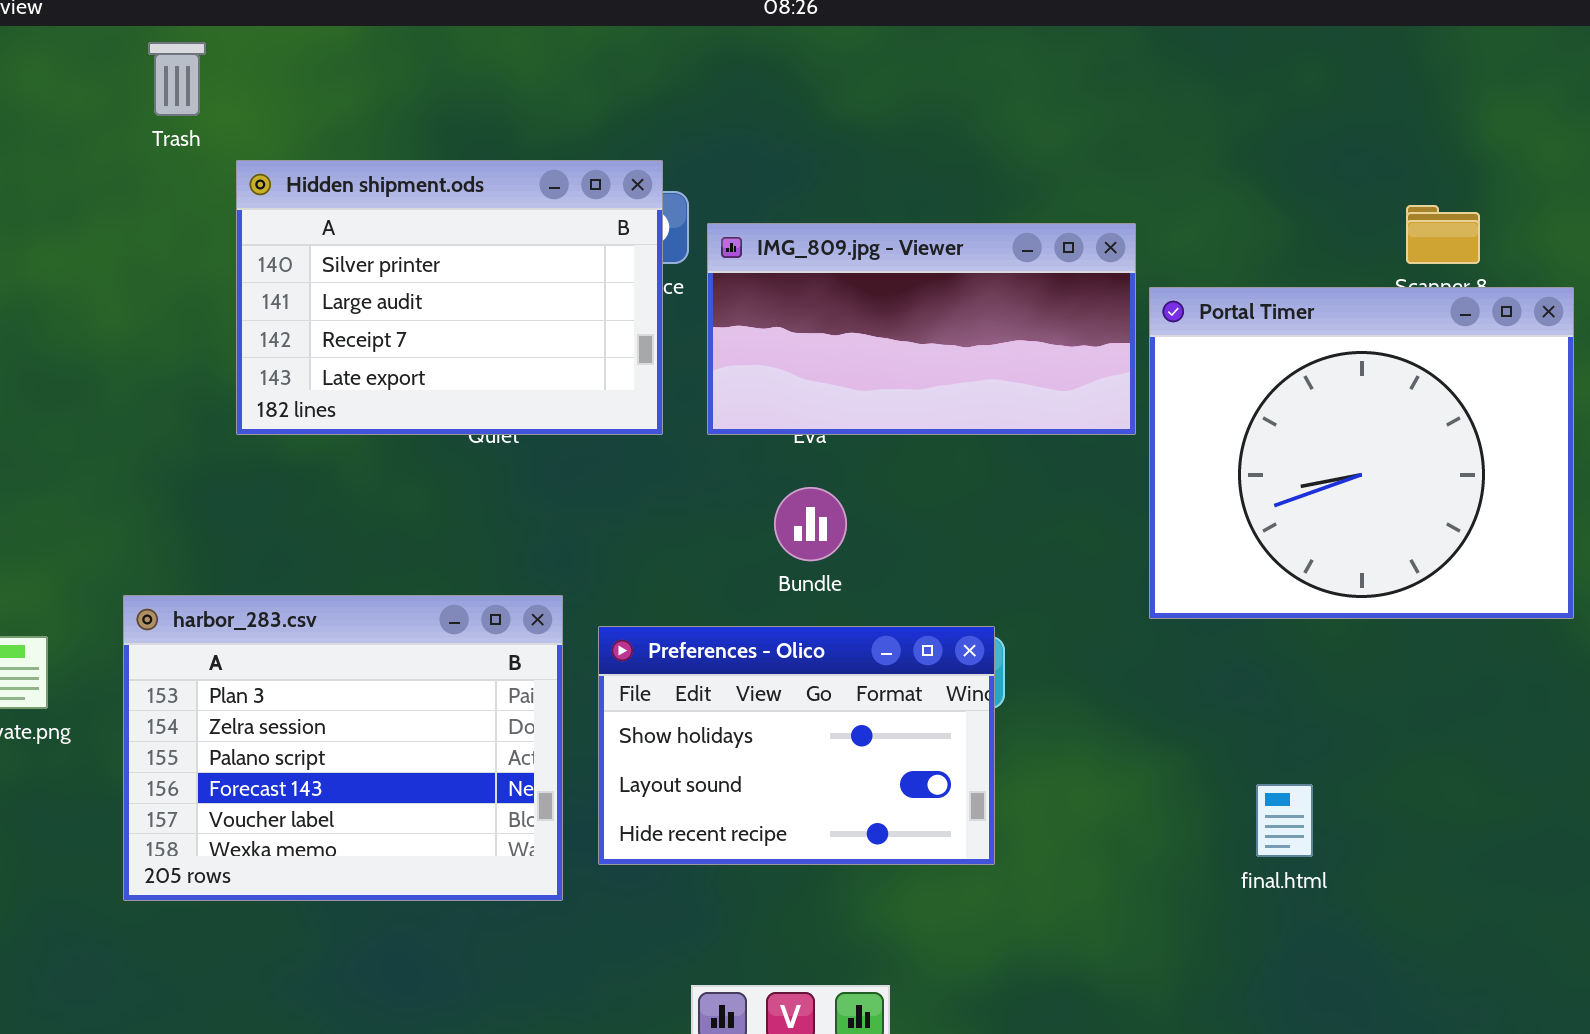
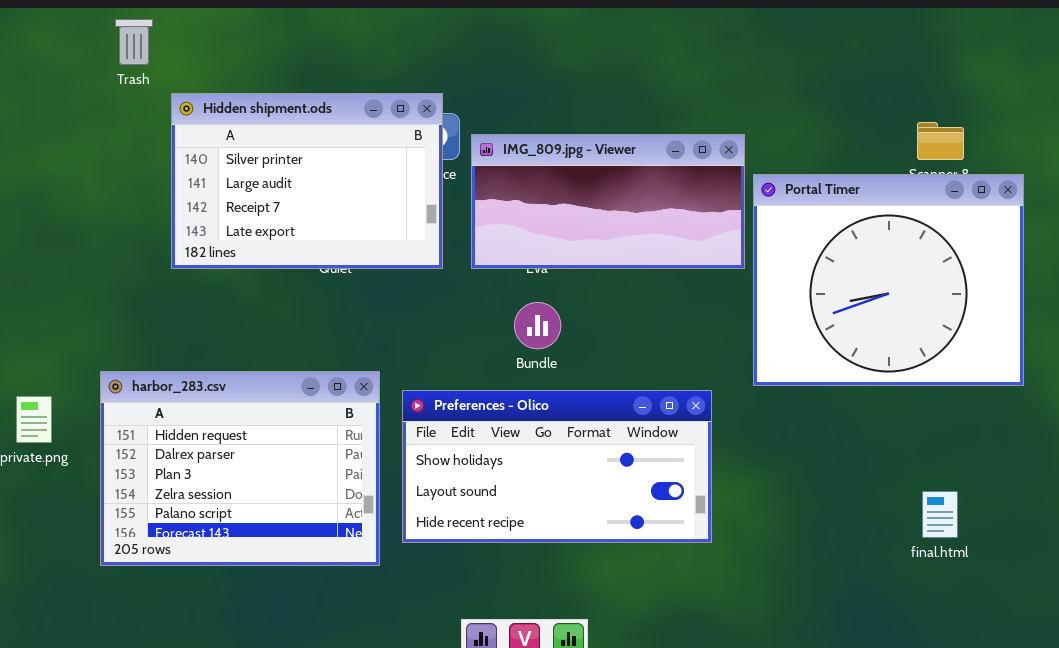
harbor_283.csv: [123,595,563,901] -> [100,371,380,566], scrolled up 2 rows
Preferences - Olico: [598,626,995,865] -> [402,390,712,543], resized
final.html: [1256,784,1313,857] -> [922,491,958,538], moved

